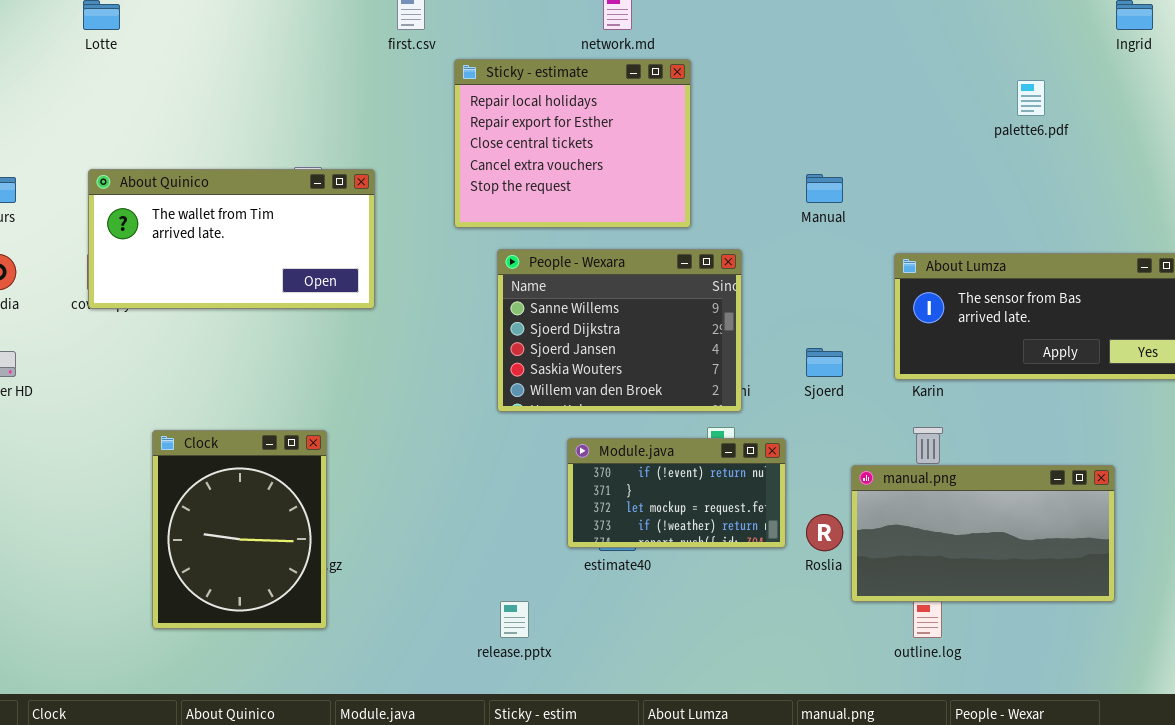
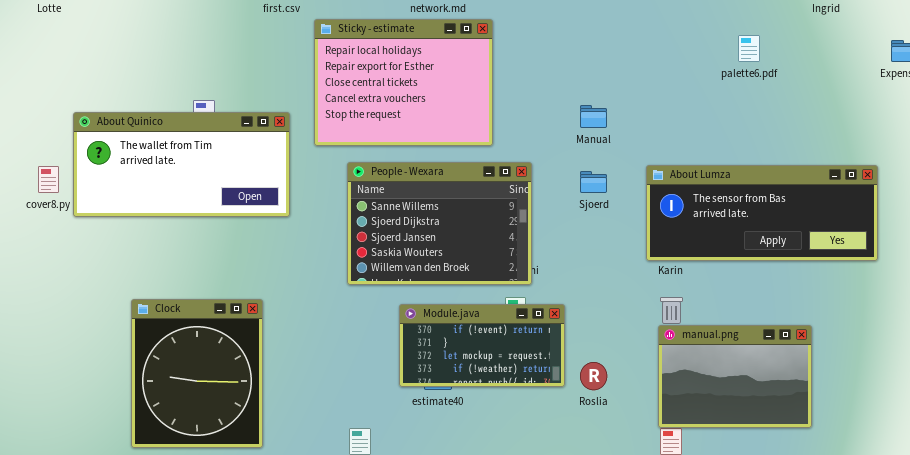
About Quinico: [88,169,375,309] -> [73,112,290,217], moved
Sjoerd: [806,348,843,377] -> [580,171,607,193], moved
Clock: [152,430,327,629] -> [131,299,263,448], moved
manual.png: [851,465,1115,602] -> [658,325,812,428], resized

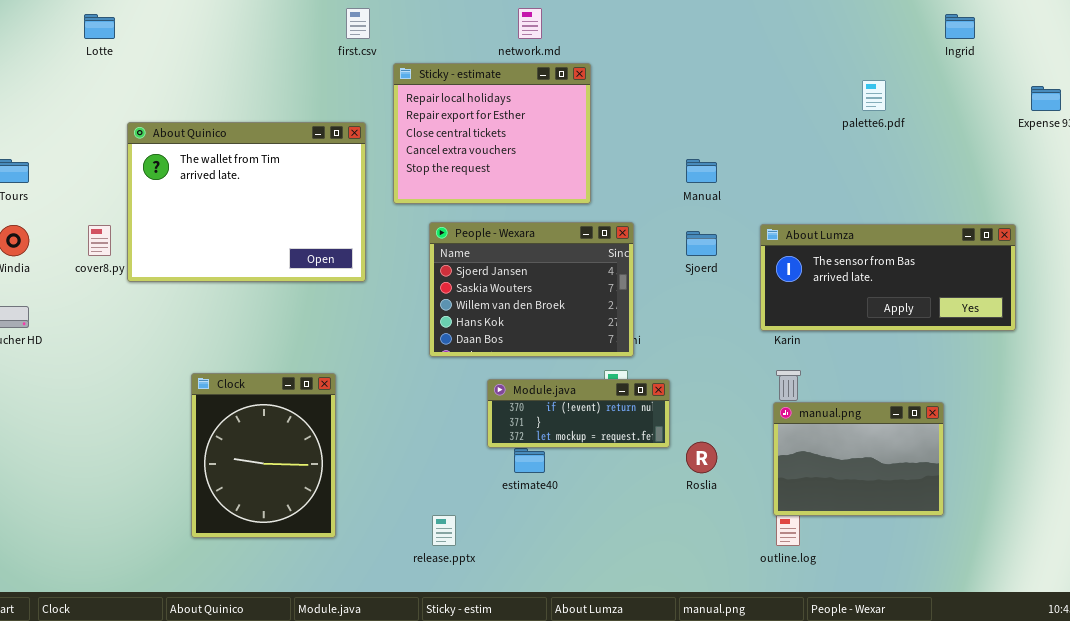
About Quinico: [73,112,290,217] -> [127,122,366,282], resized
People - Wexara: [347,162,532,285] -> [429,222,634,357], scrolled down 2 rows
Module.java: [399,304,565,387] -> [487,379,670,448], resized

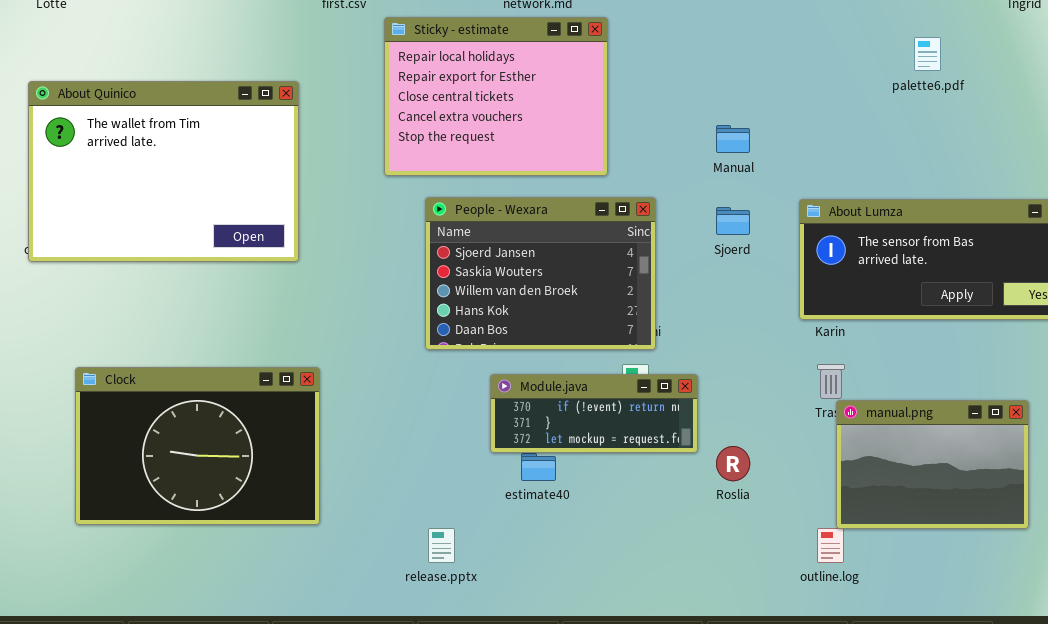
About Quinico: [127,122,366,282] -> [28,81,299,262], moved
Clock: [191,373,336,538] -> [75,367,320,525], resized
manual.png: [773,402,944,516] -> [836,400,1029,529], moved

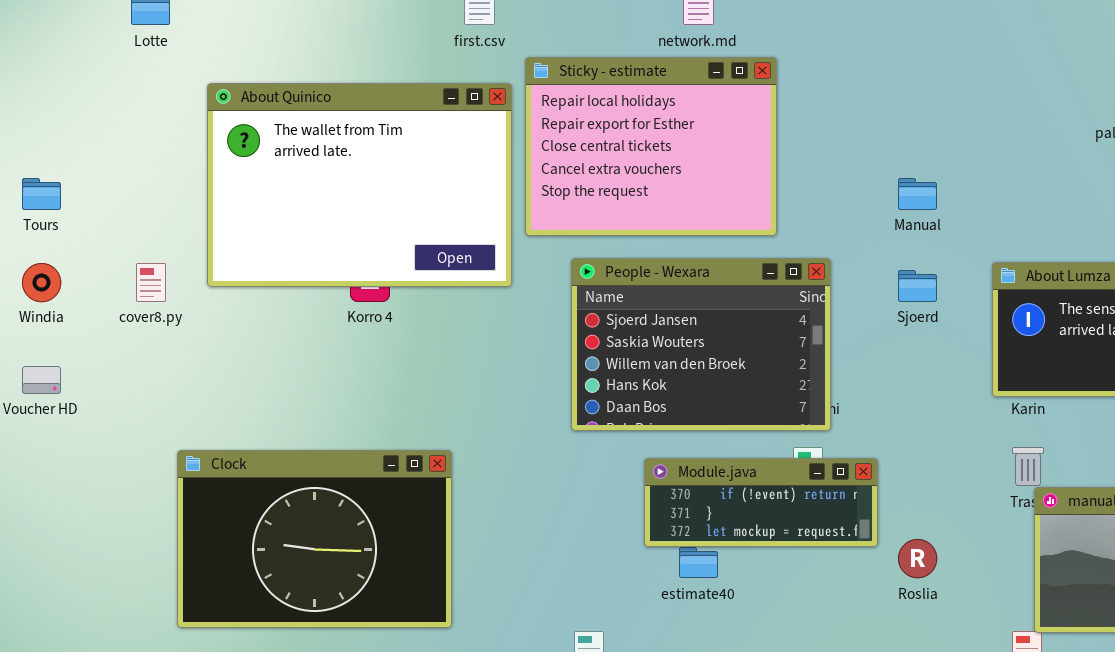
About Quinico: [28,81,299,262] -> [207,83,512,287], moved

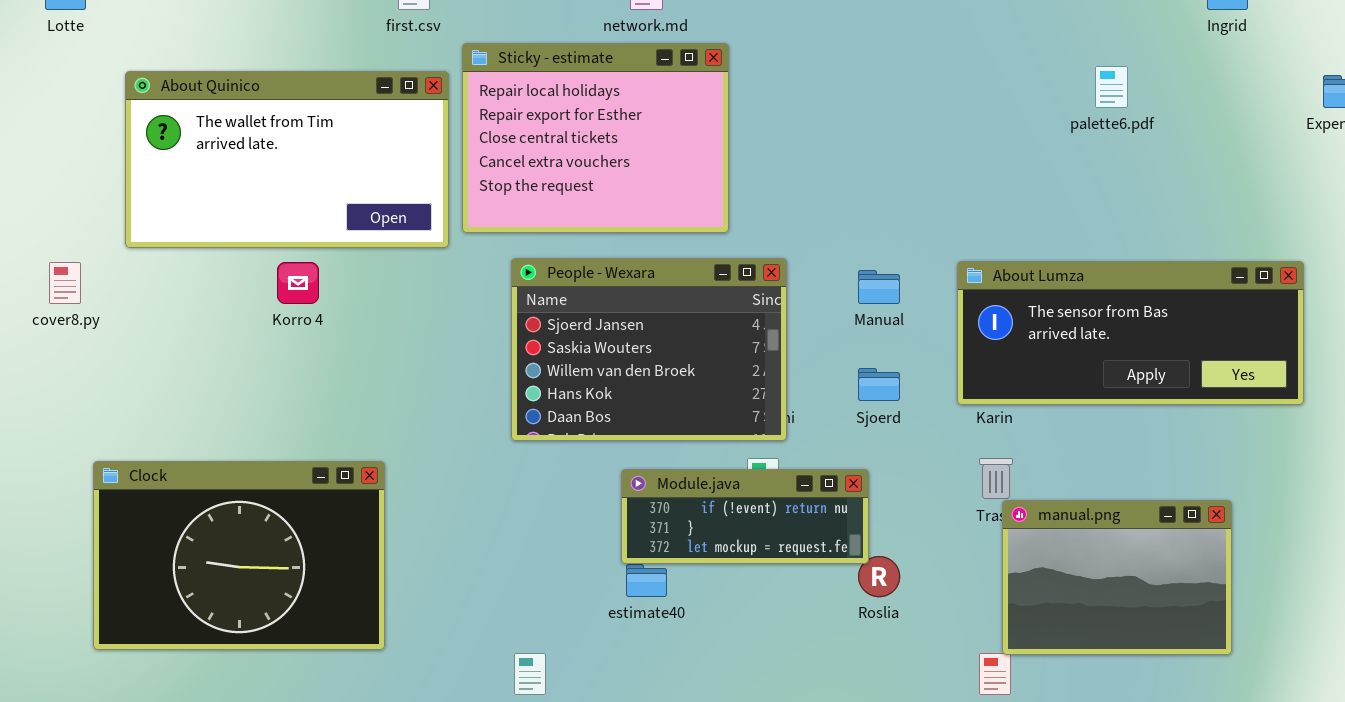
About Quinico: [207,83,512,287] -> [125,71,449,248], resized
Manual: [898,178,937,210] -> [858,270,900,304], moved
Sjoerd: [898,270,937,302] -> [858,368,900,401], moved
Module.java: [644,458,878,547] -> [621,469,869,564], moved

